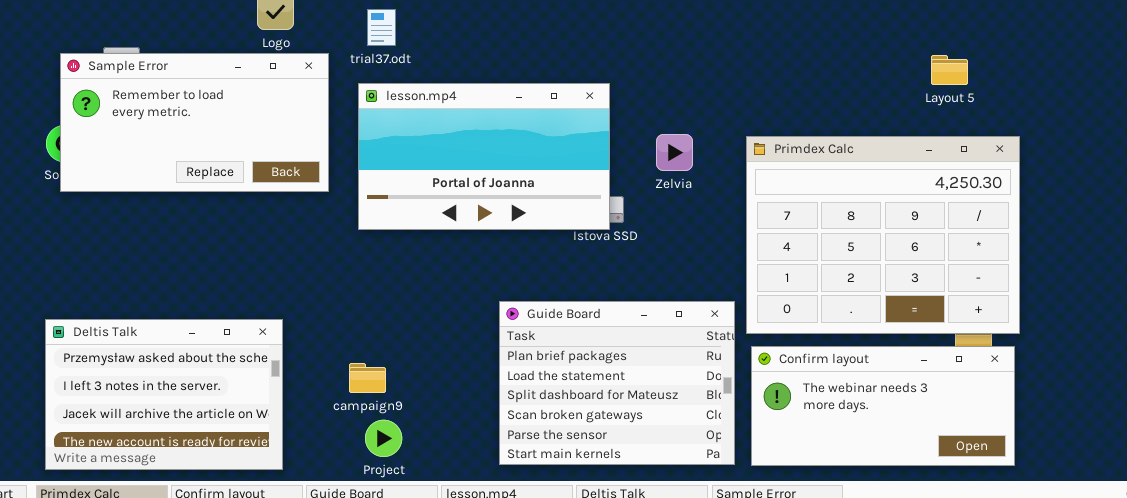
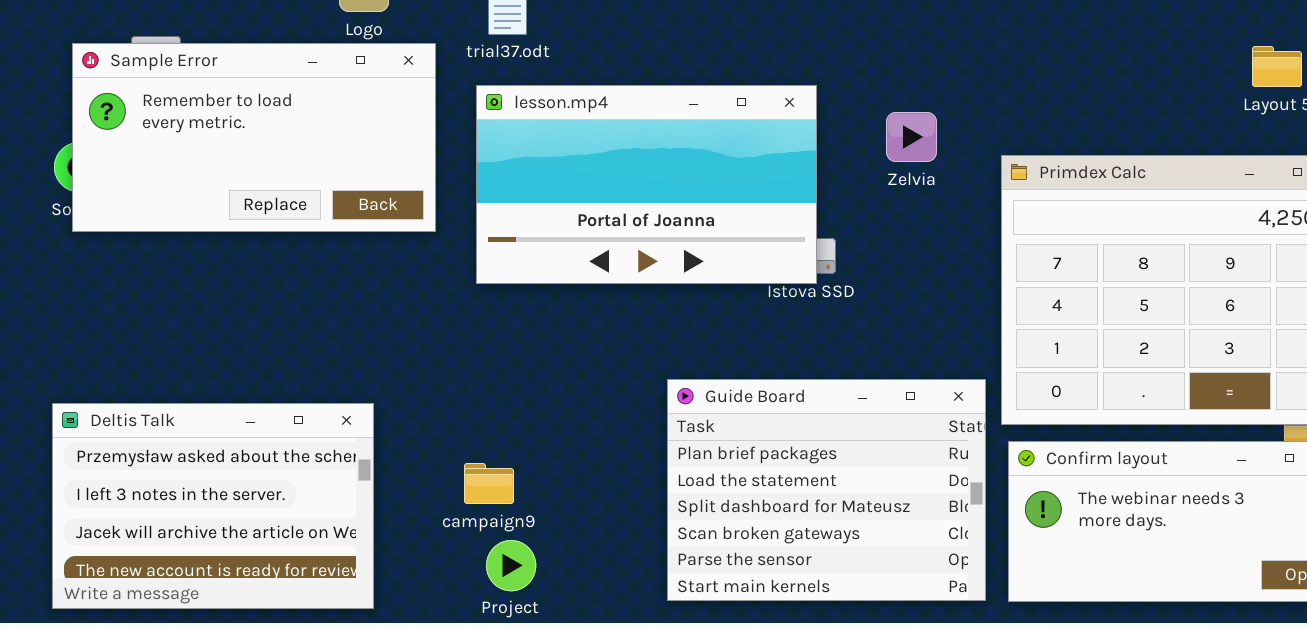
Zelvia: [656,134,693,171] -> [886,112,937,162], moved

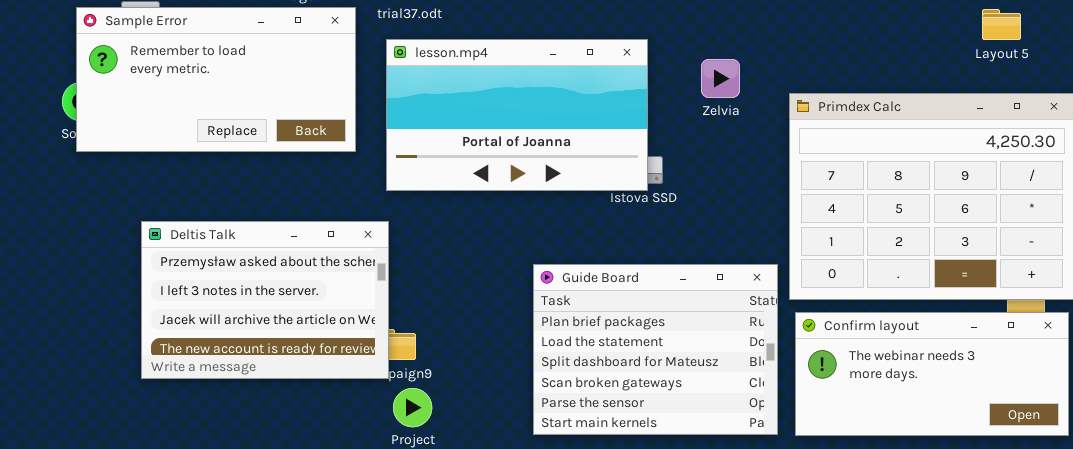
Deltis Talk: [52,403,374,609] -> [141,221,389,379], moved

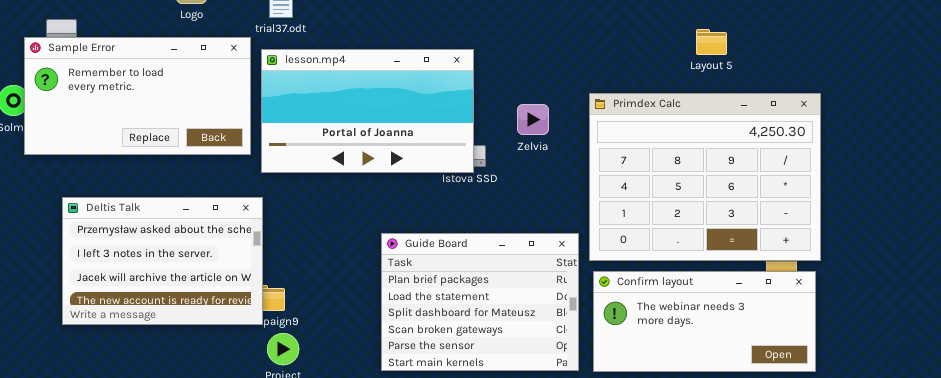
Sample Error: [76,7,356,152] -> [24,37,251,155], moved
Layout 5: [982,9,1021,40] -> [696,29,727,55], moved
Zelvia: [701,59,740,98] -> [517,104,549,135], moved

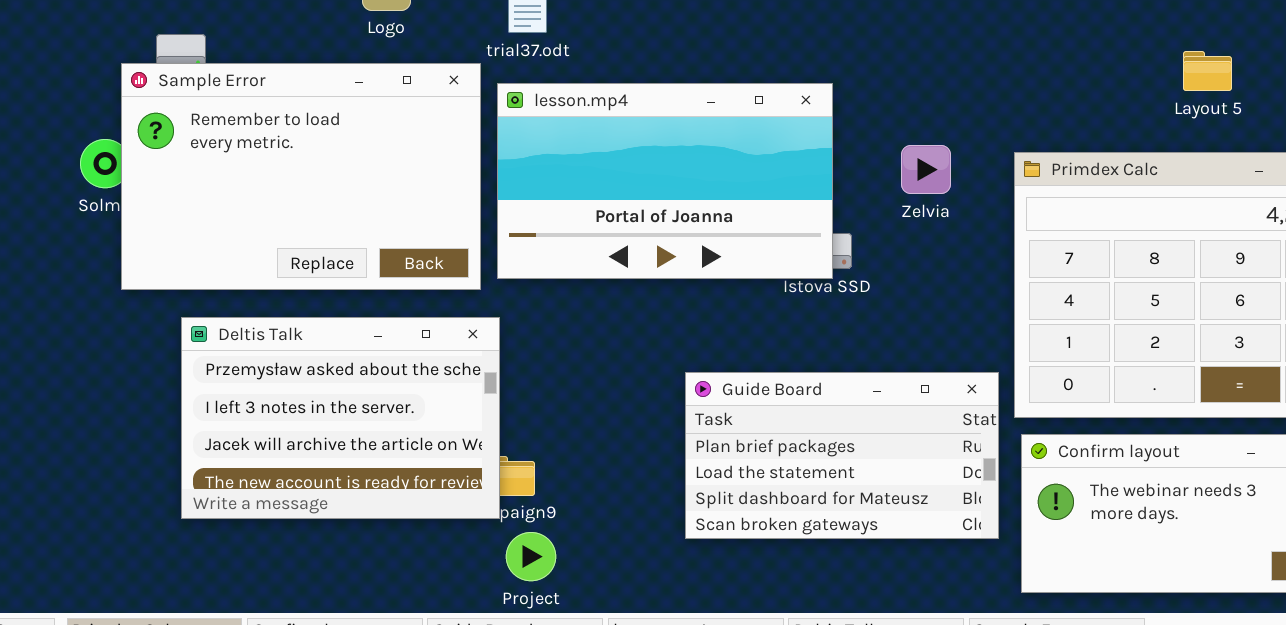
Sample Error: [24,37,251,155] -> [121,63,481,290], resized
Zelvia: [517,104,549,135] -> [901,145,951,194], moved
Guide Board: [381,233,579,371] -> [685,372,999,539], resized

